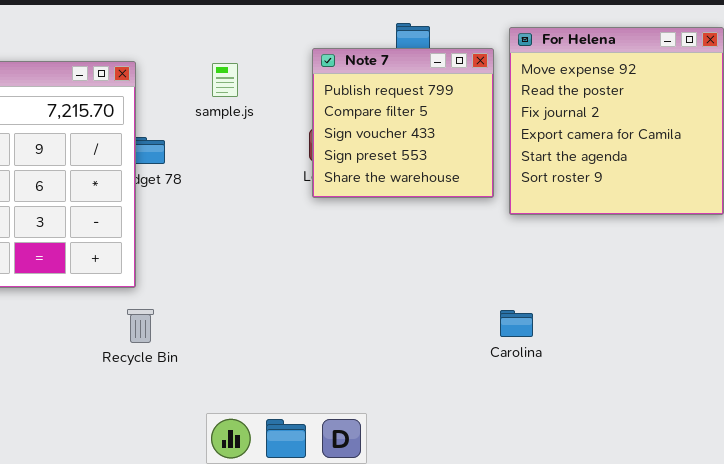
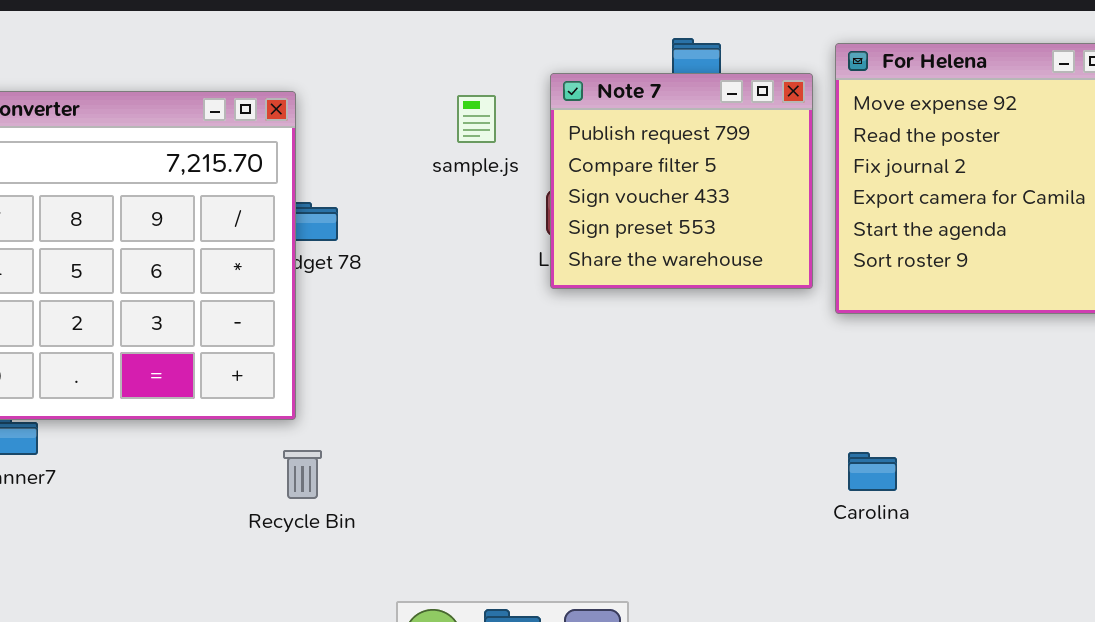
sample.js: [212,63,238,97] -> [457,95,496,143], moved
Carolina: [500,310,533,337] -> [848,452,897,491], moved

